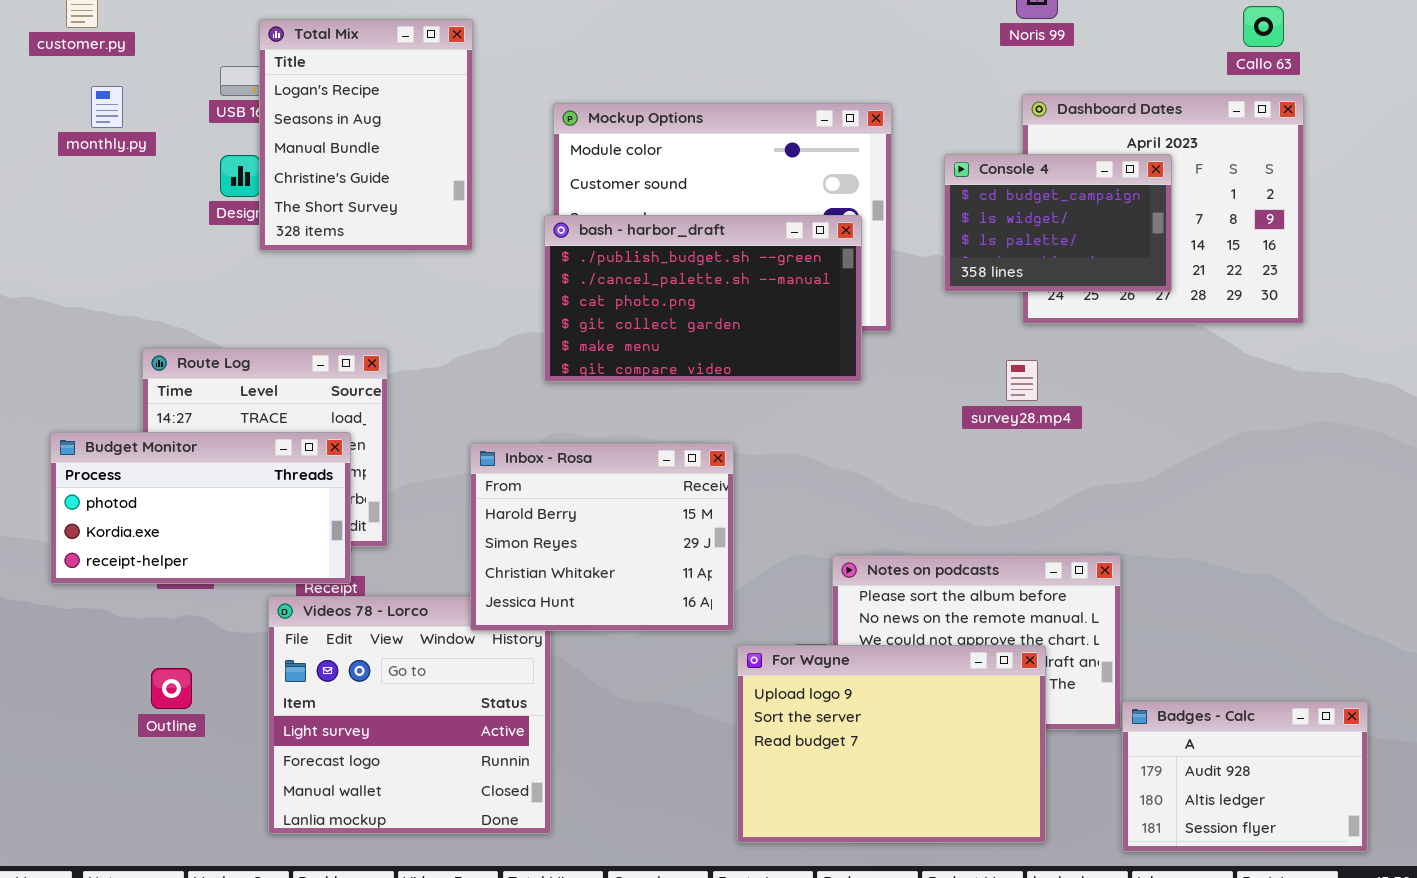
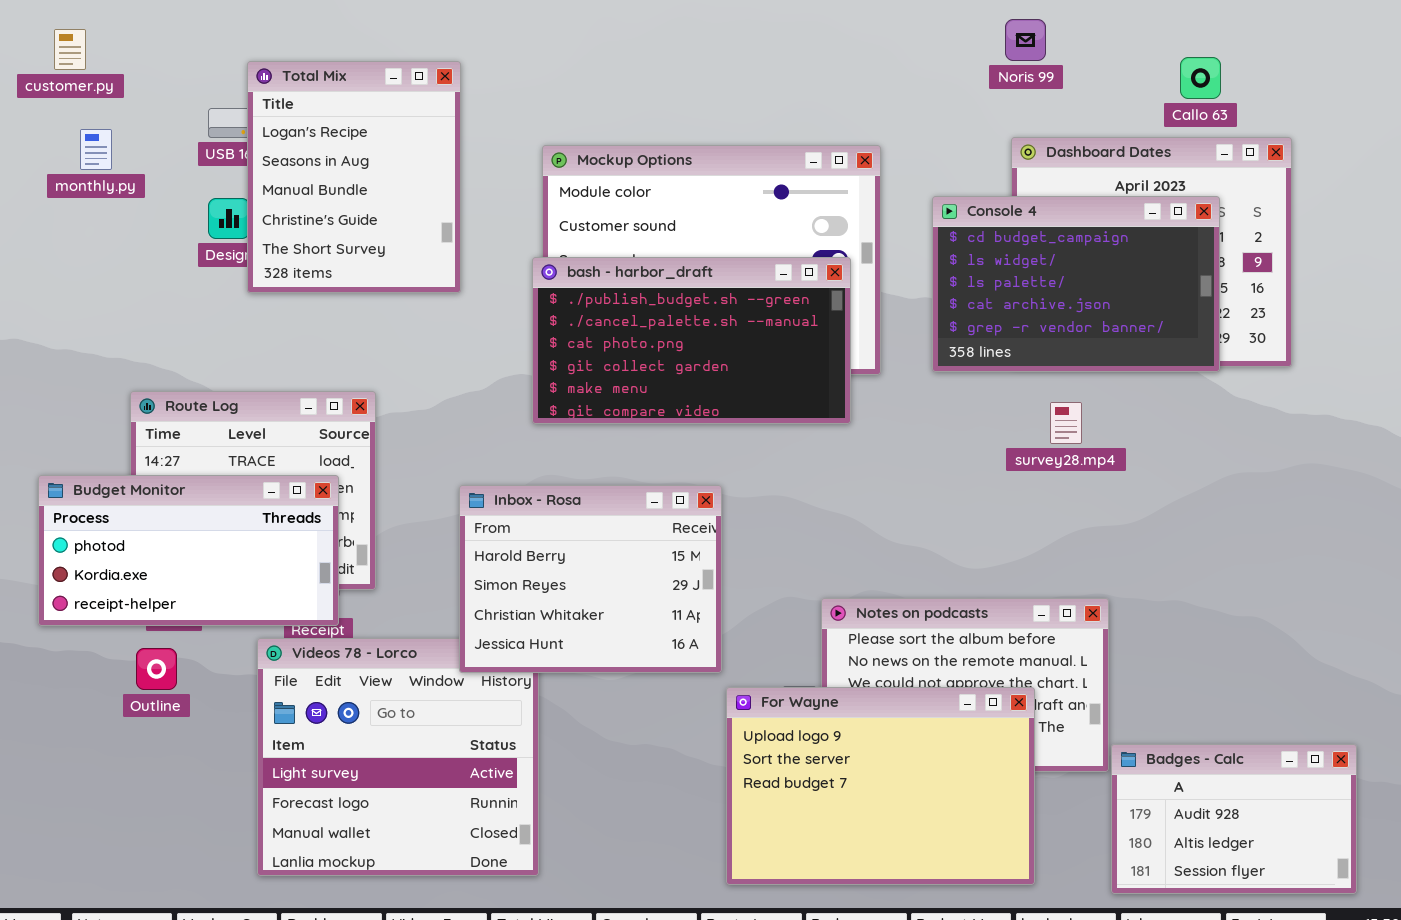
Callo 63: [1243,6,1284,47] -> [1180,57,1221,99], moved
Console 4: [944,154,1172,292] -> [932,196,1220,372], resized
survey28.mp4: [1006,360,1038,401] -> [1050,402,1082,444], moved
Outline: [151,668,192,709] -> [136,648,177,690], moved

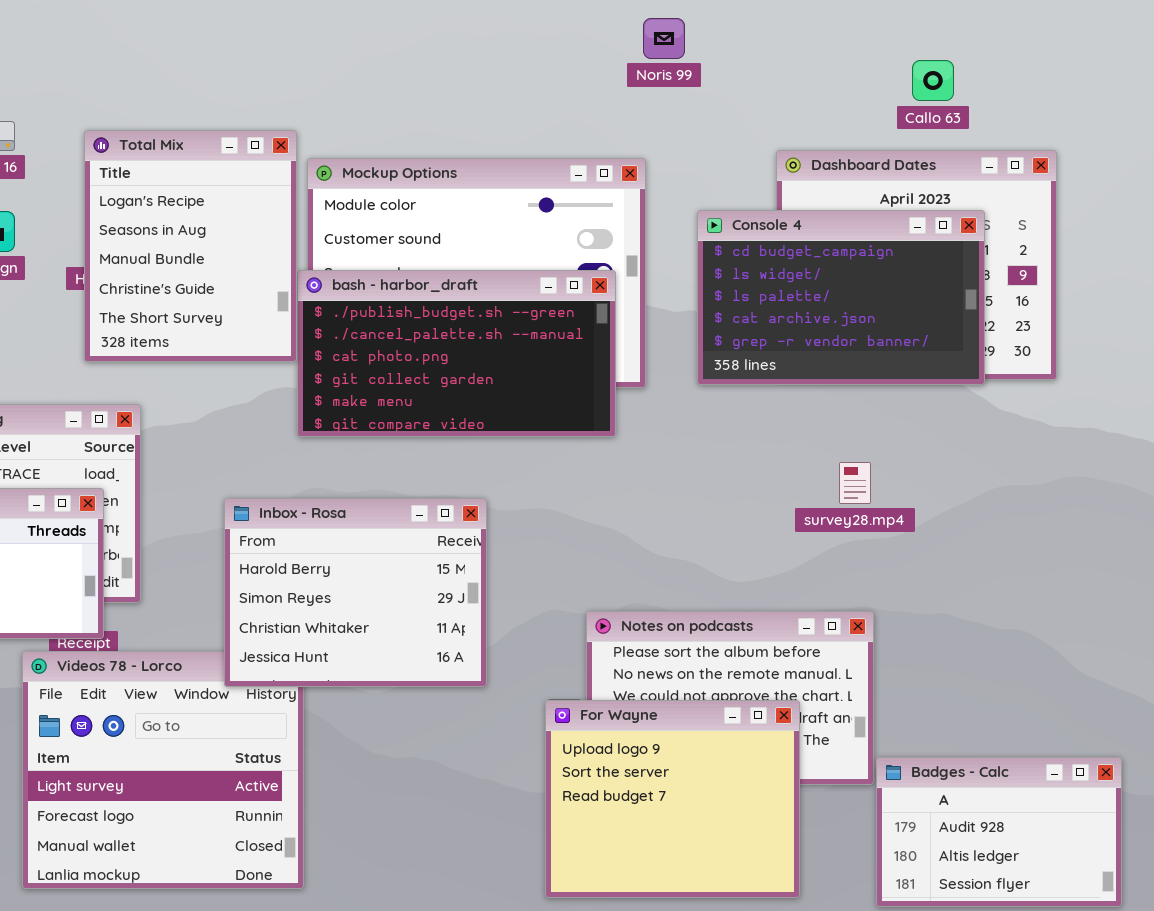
Noris 99: [1005,19,1046,61] -> [643,18,685,59], moved
Callo 63: [1180,57,1221,99] -> [912,60,954,101], moved
Total Mix: [247,61,461,293] -> [84,130,297,362], moved
survey28.mp4: [1050,402,1082,444] -> [839,462,871,504], moved
For Wayne: [726,687,1035,885] -> [545,700,800,898], resized

